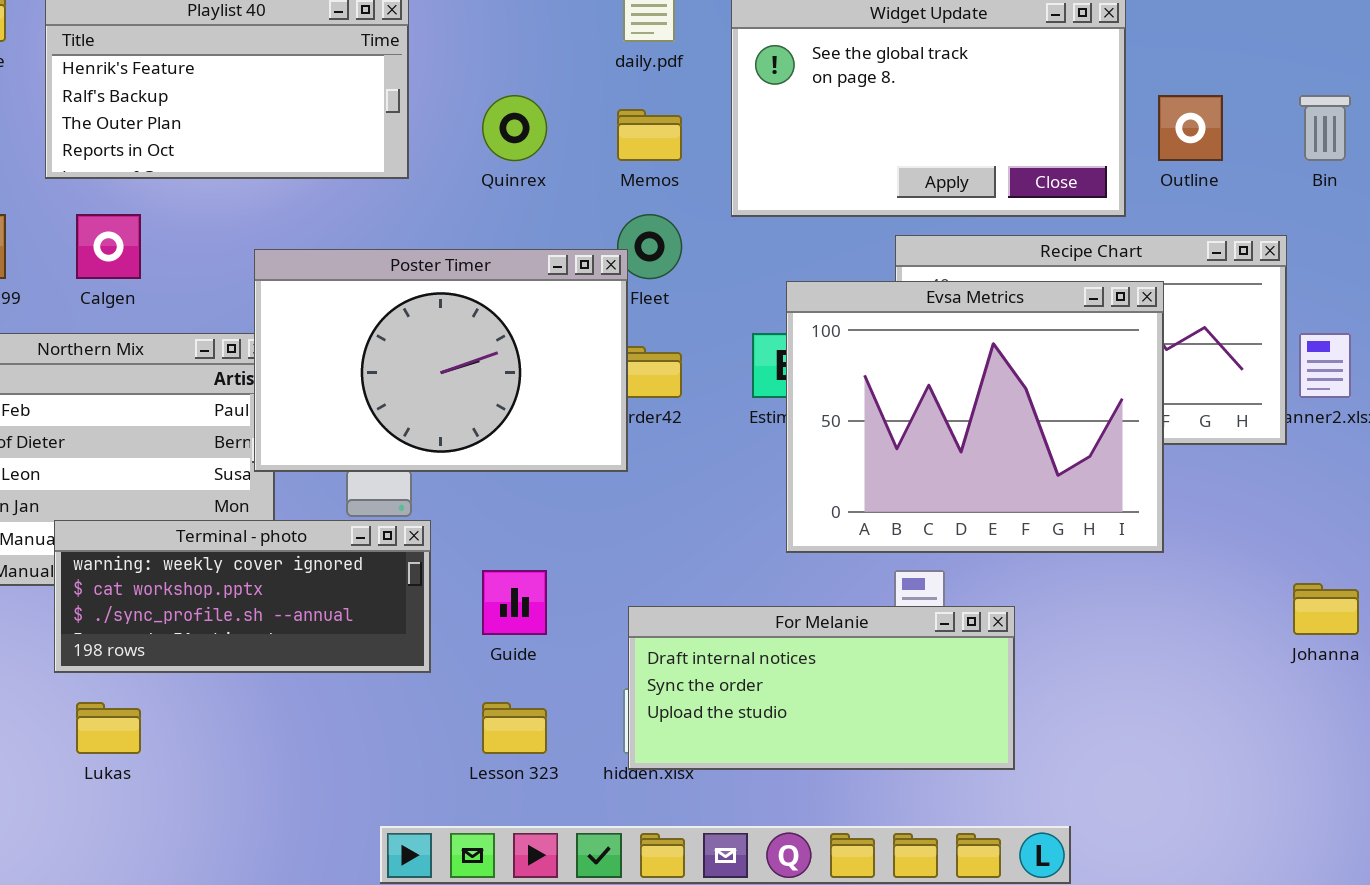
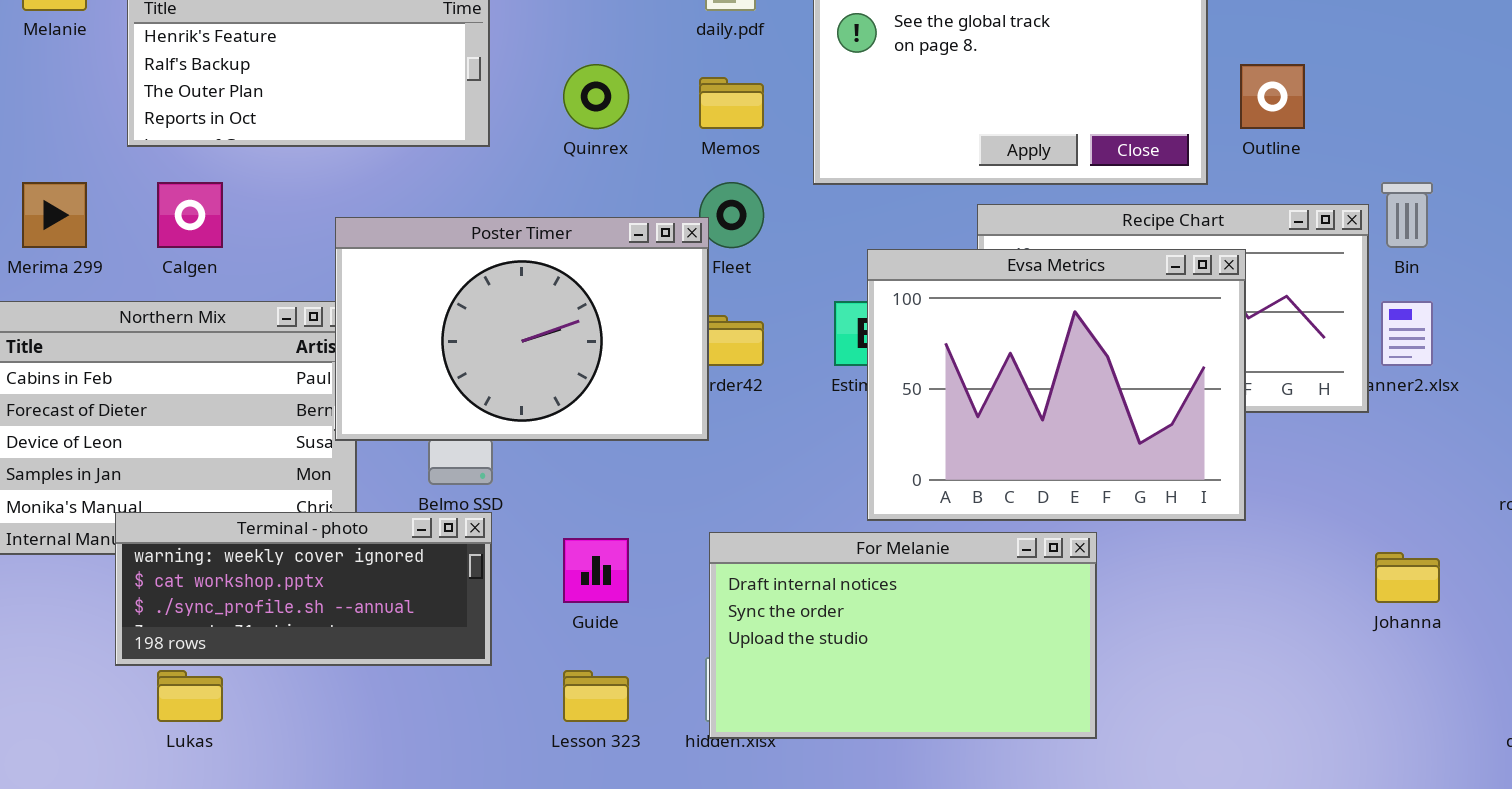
Bin: [1299,95,1351,161] -> [1381,182,1433,248], moved
Terminal - photo: [54,520,431,673] -> [115,512,492,666], moved
For Melanie: [628,606,1015,770] -> [709,532,1097,739], resized

